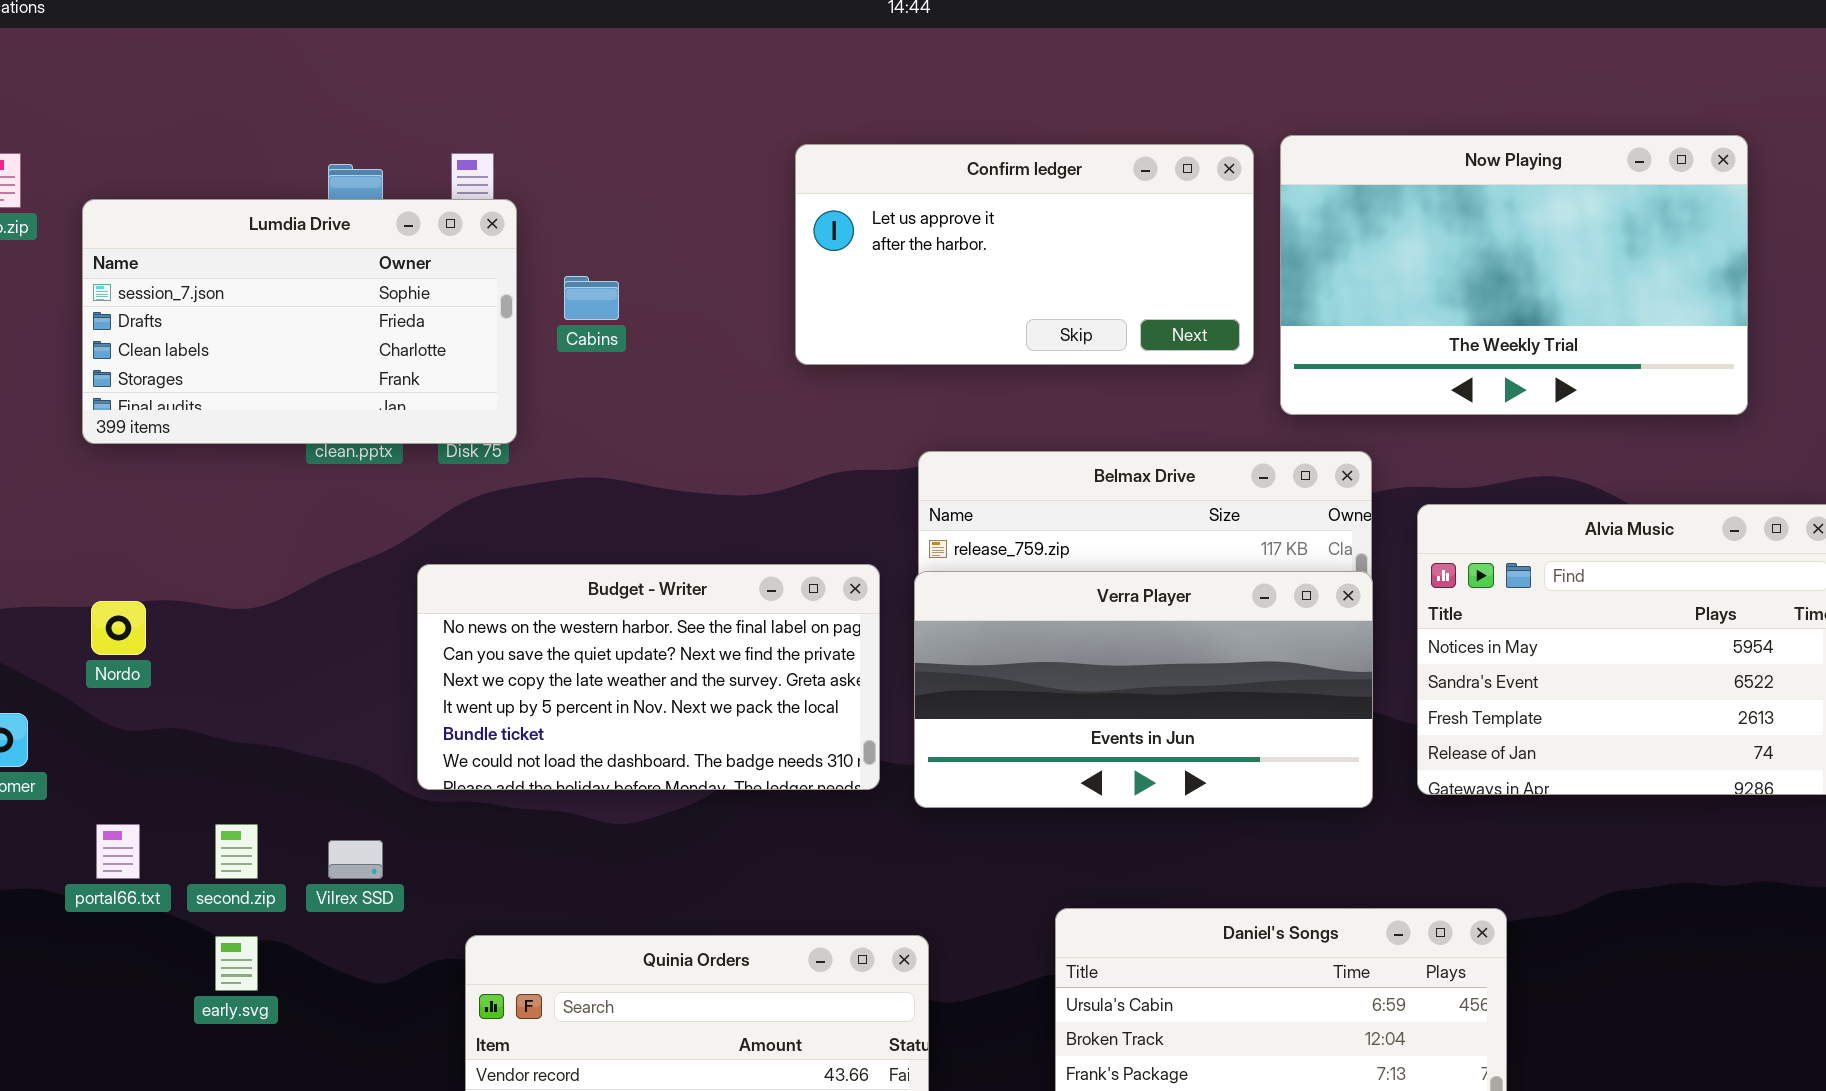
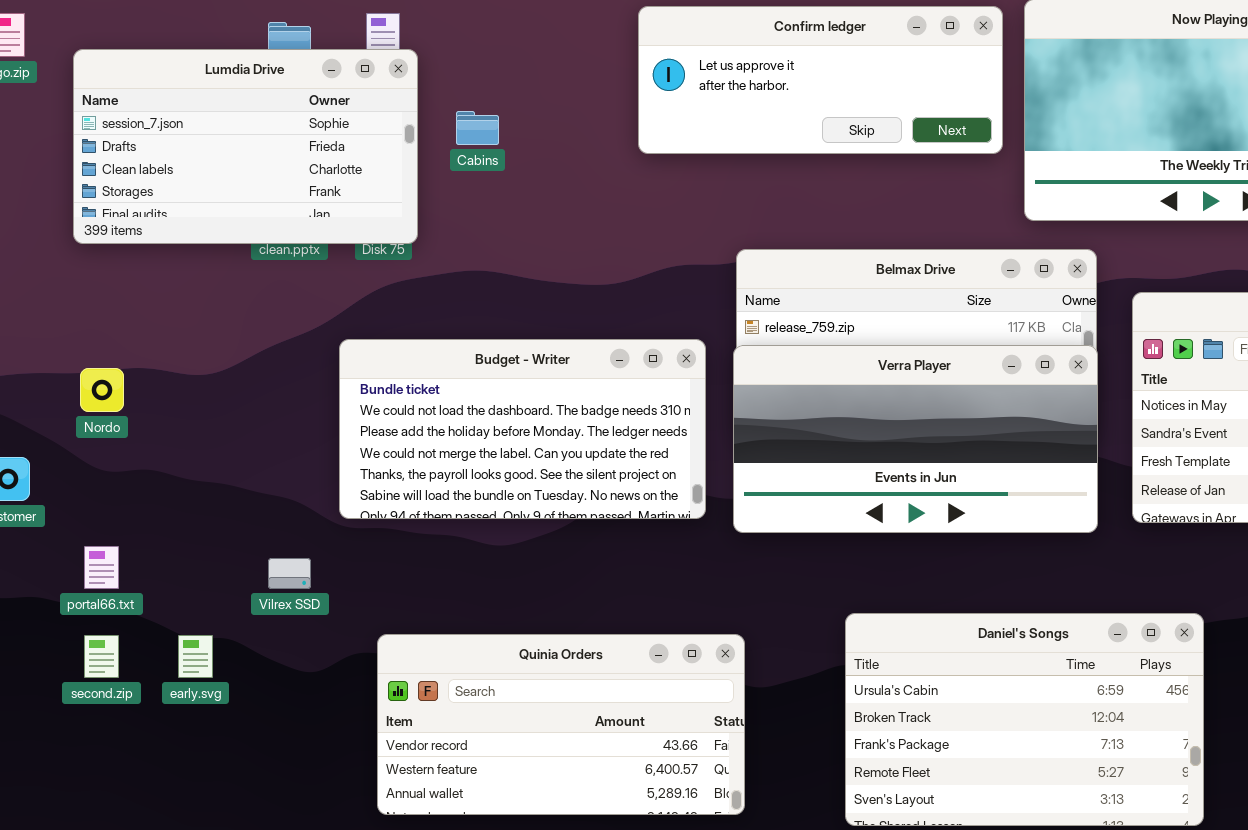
Confirm ledger: [795,144,1254,365] -> [638,6,1003,154], resized
Budget - Writer: [417,564,880,790] -> [339,339,706,519], scrolled down 4 rows
second.zip: [215,824,258,879] -> [84,635,119,678], moved

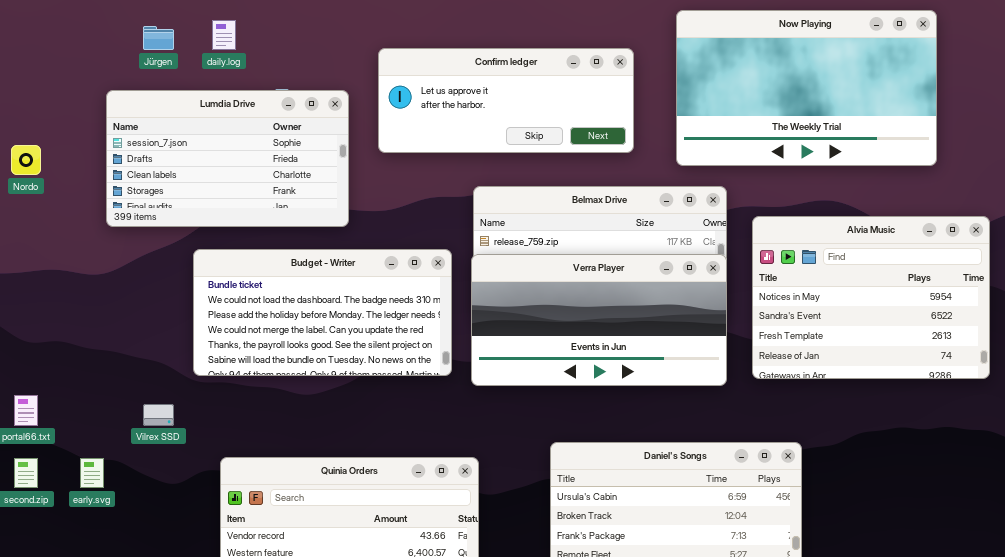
Confirm ledger: [638,6,1003,154] -> [378,48,634,153], moved
Lumdia Drive: [73,49,418,244] -> [106,90,349,227], moved
Nordo: [80,368,124,412] -> [11,145,41,175], moved

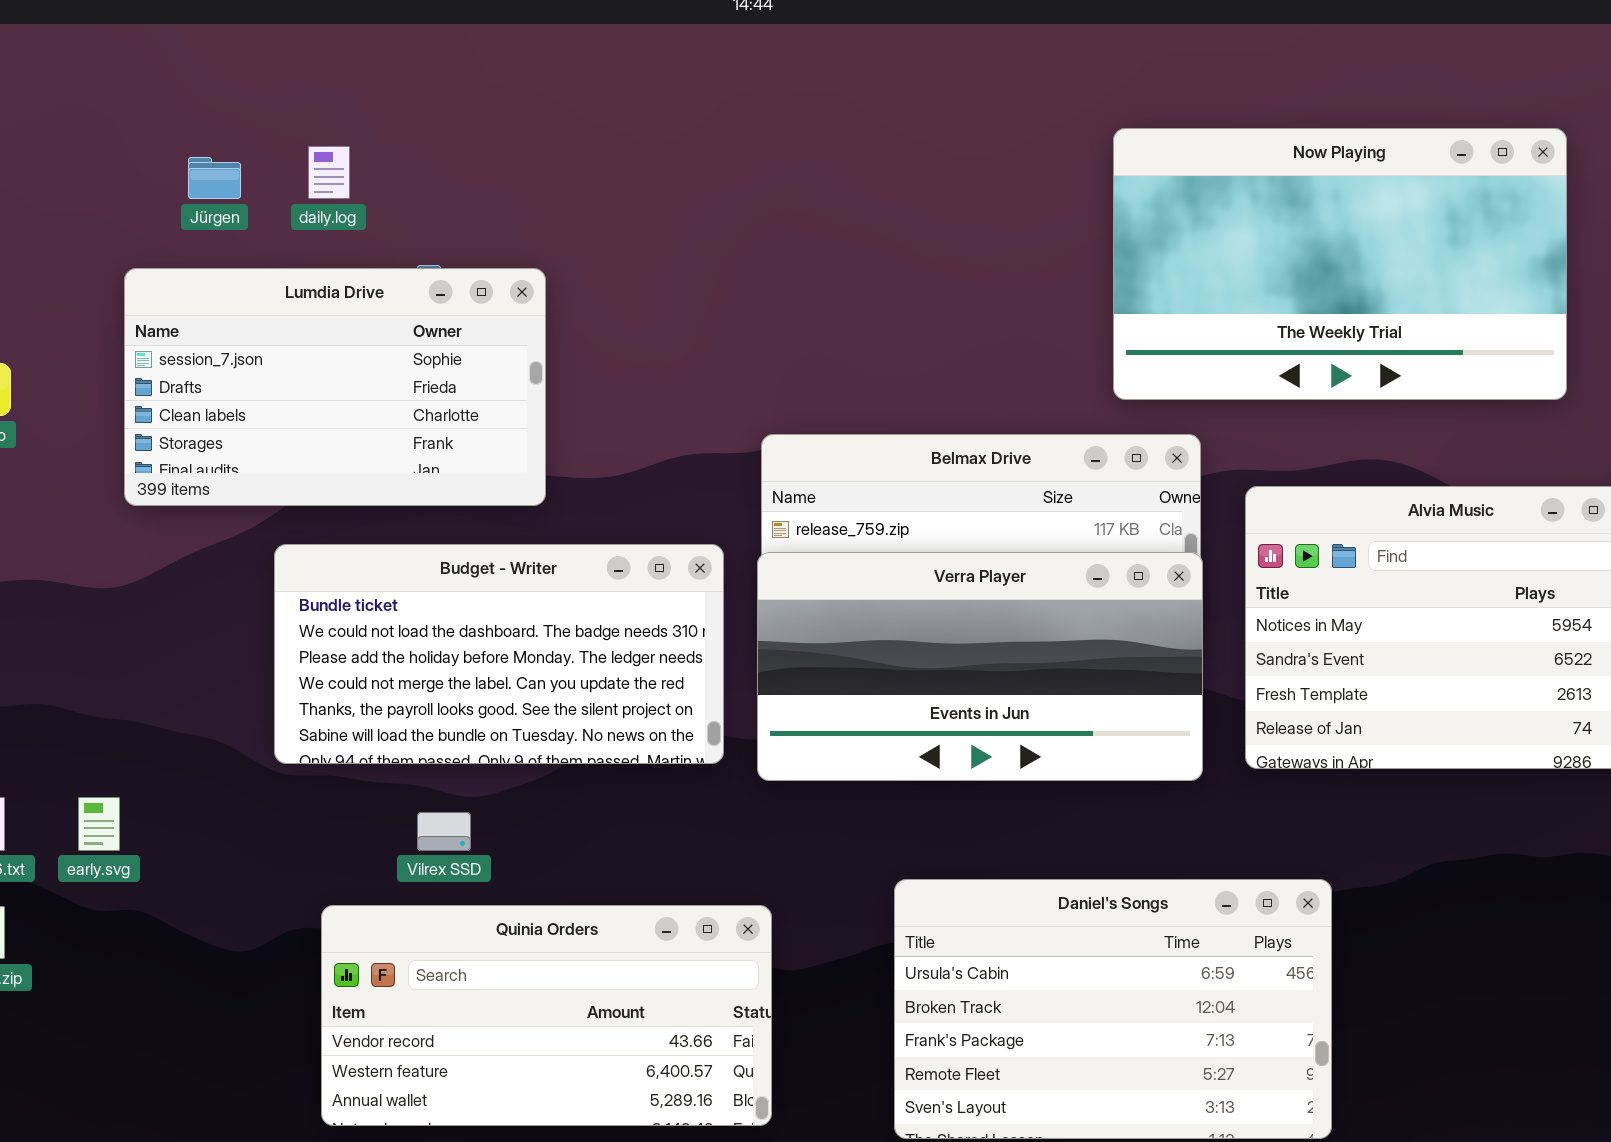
Confirm ledger: [378,48,634,153] -> none, closed
Vilrex SSD: [143,404,174,426] -> [417,812,471,851], moved
early.svg: [80,458,104,488] -> [78,797,120,851], moved

